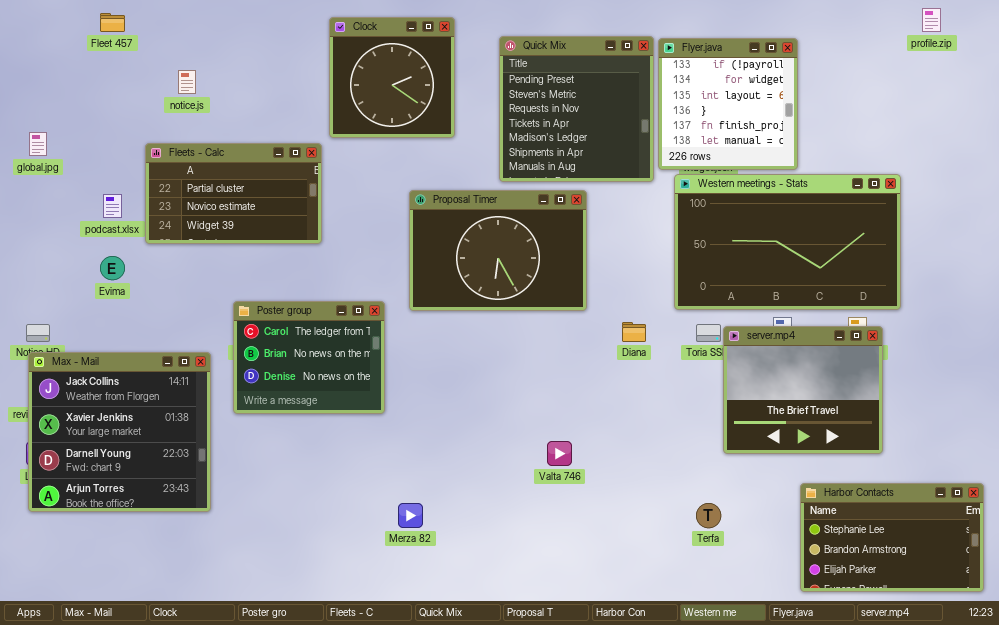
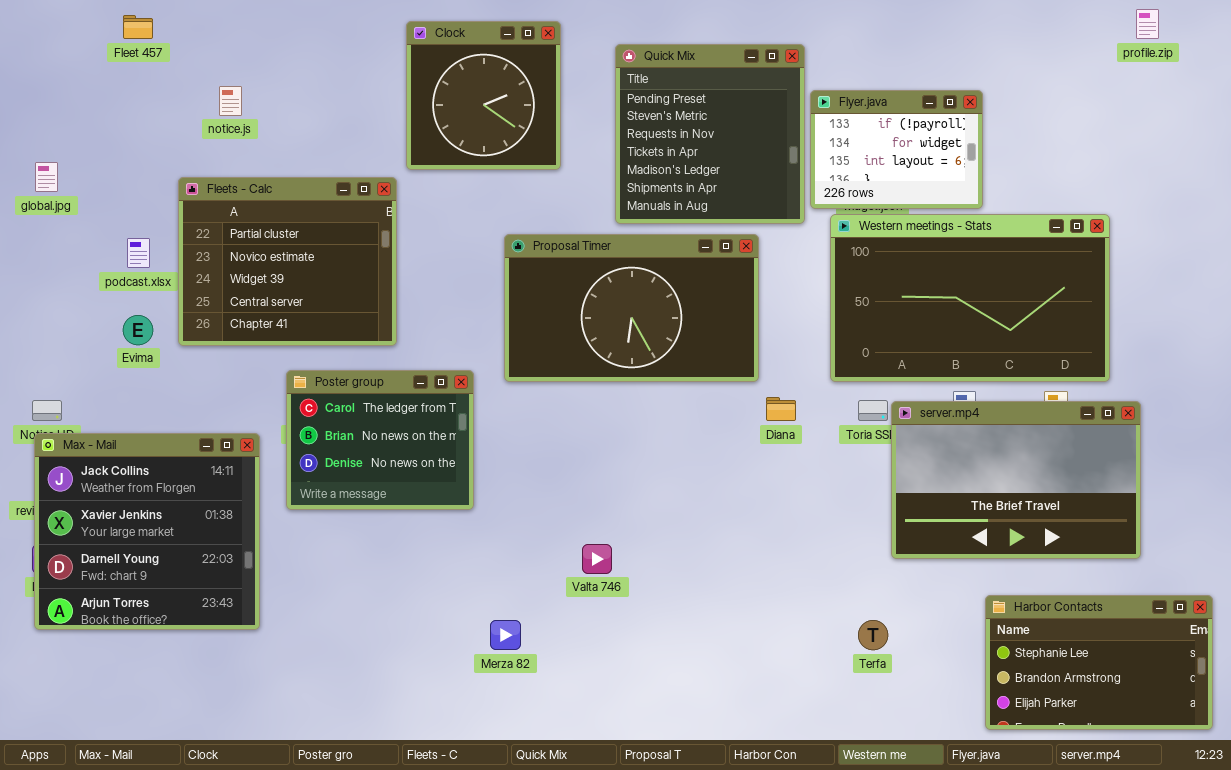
Flyer.java: [658,38,798,170] -> [810,90,983,209], resized
Fleets - Calc: [145,143,322,244] -> [178,177,397,346], resized
Proposal Timer: [409,190,587,311] -> [504,234,759,382], resized
server.mp4: [723,326,883,454] -> [891,401,1141,559], resized
Valta 746: [547,441,572,466] -> [582,544,612,574], moved

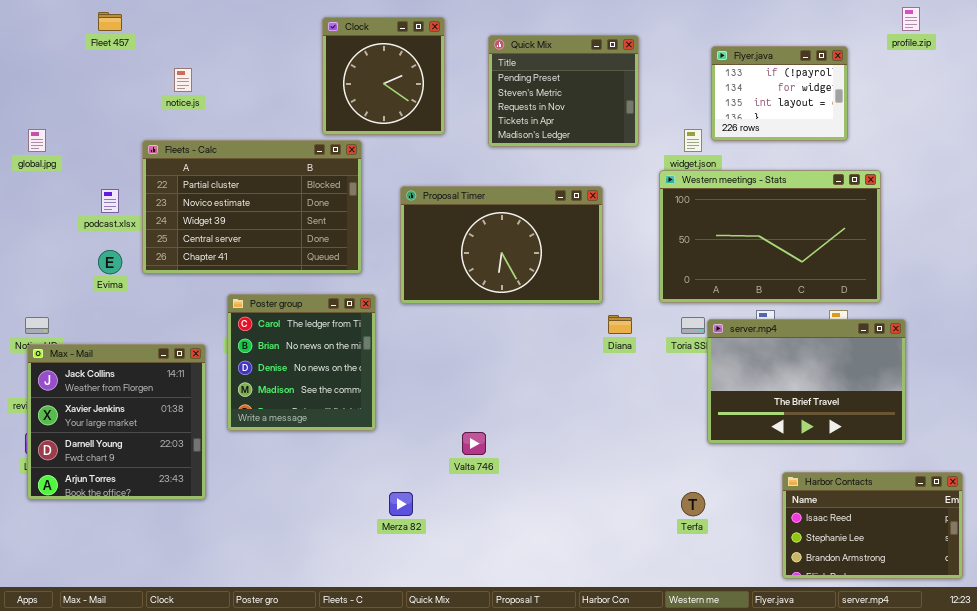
Quick Mix: [615,44,805,224] -> [488,35,639,147], resized
Flyer.java: [810,90,983,209] -> [711,46,848,141], moved
Fleets - Calc: [178,177,397,346] -> [142,140,362,274], resized
Poster group: [286,370,474,510] -> [227,294,376,431], resized
Harbor Contacts: [985,595,1213,730] -> [782,472,963,579], scrolled up 1 row

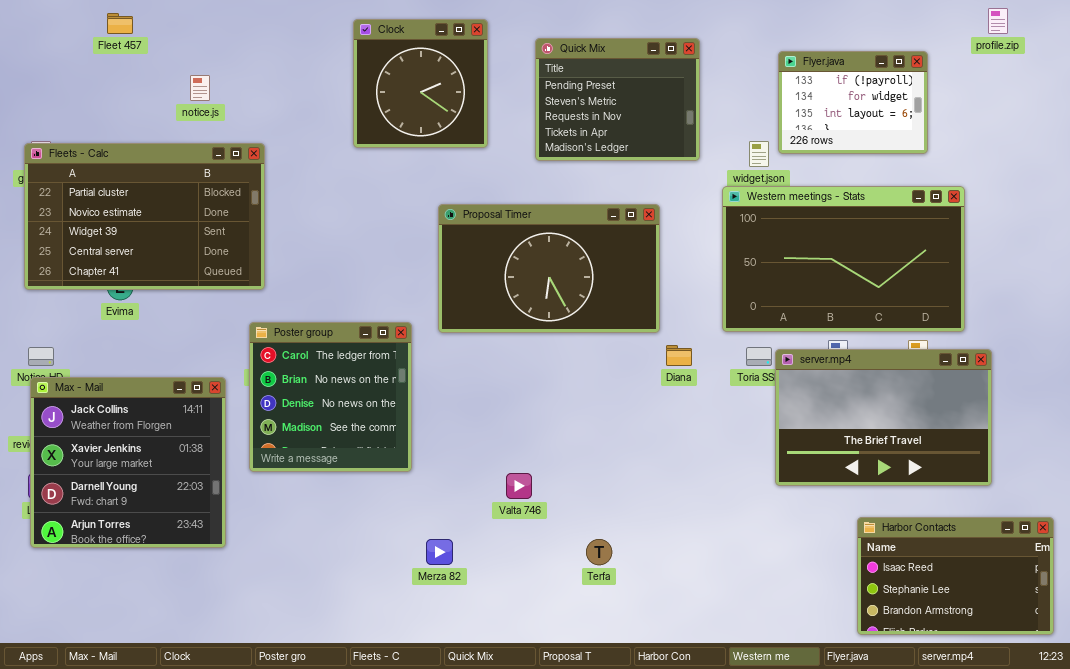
Fleets - Calc: [142,140,362,274] -> [24,143,265,290], moved
Terfa: [681,492,705,516] -> [586,539,612,565], moved

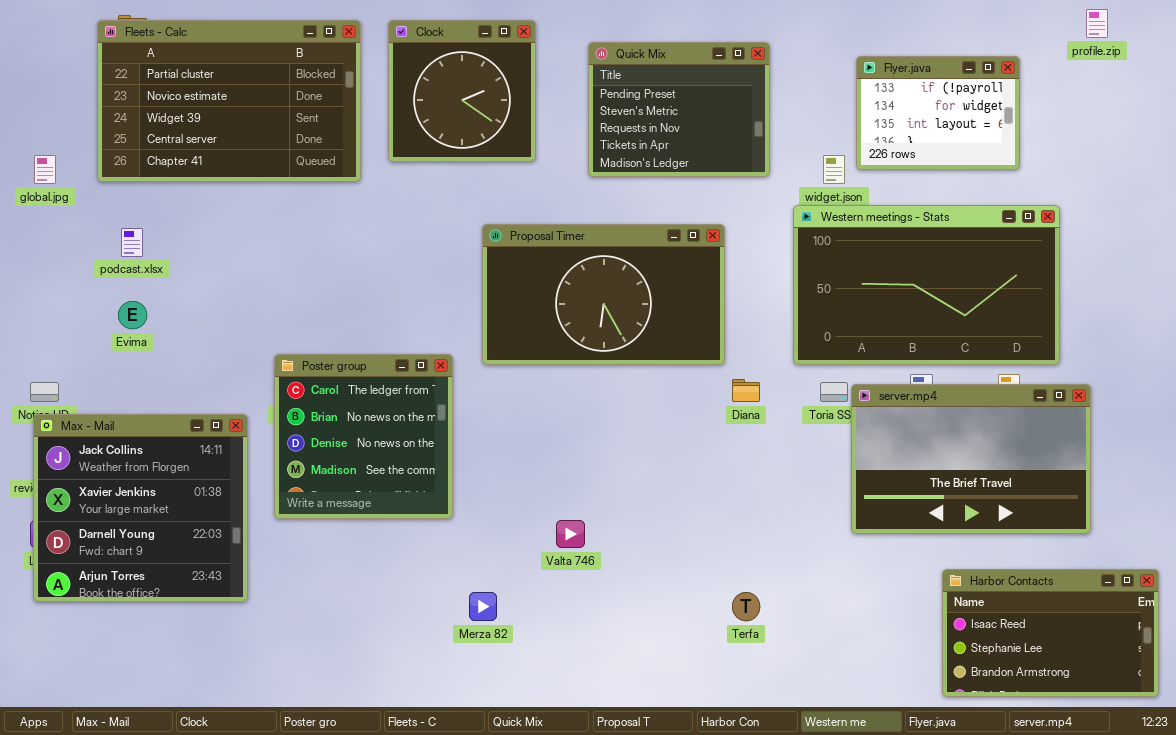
Fleets - Calc: [24,143,265,290] -> [97,20,361,182], moved
Terfa: [586,539,612,565] -> [732,592,760,621], moved

